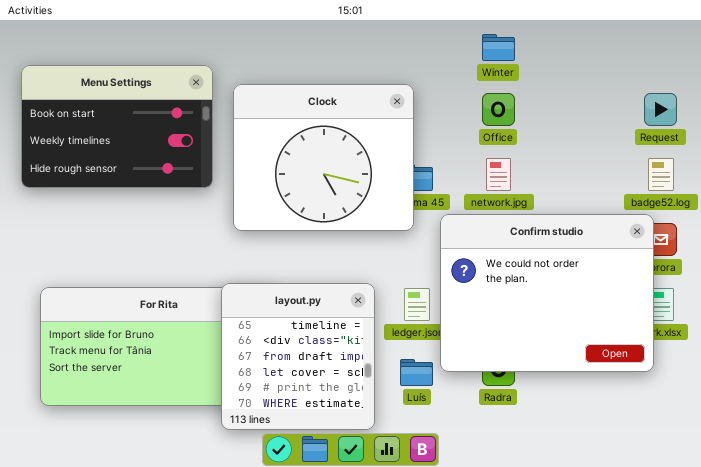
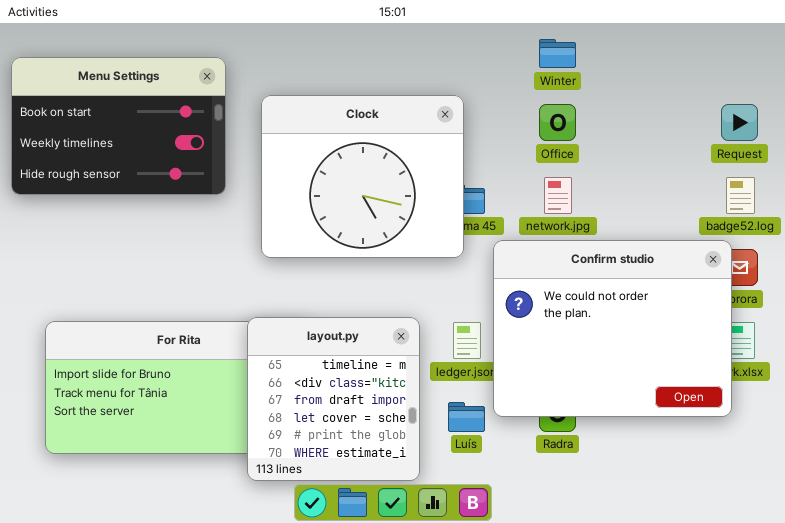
Menu Settings: [21,65,213,188] -> [11,57,226,195], moved

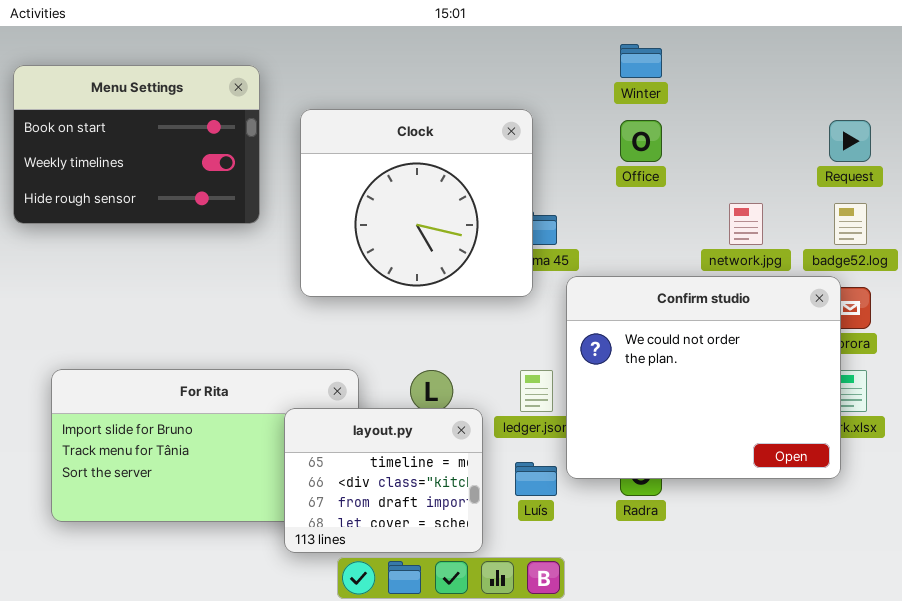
network.jpg: [544,177,572,214] -> [729,203,763,245], moved
layout.py: [247,317,420,481] -> [284,408,483,553], resized

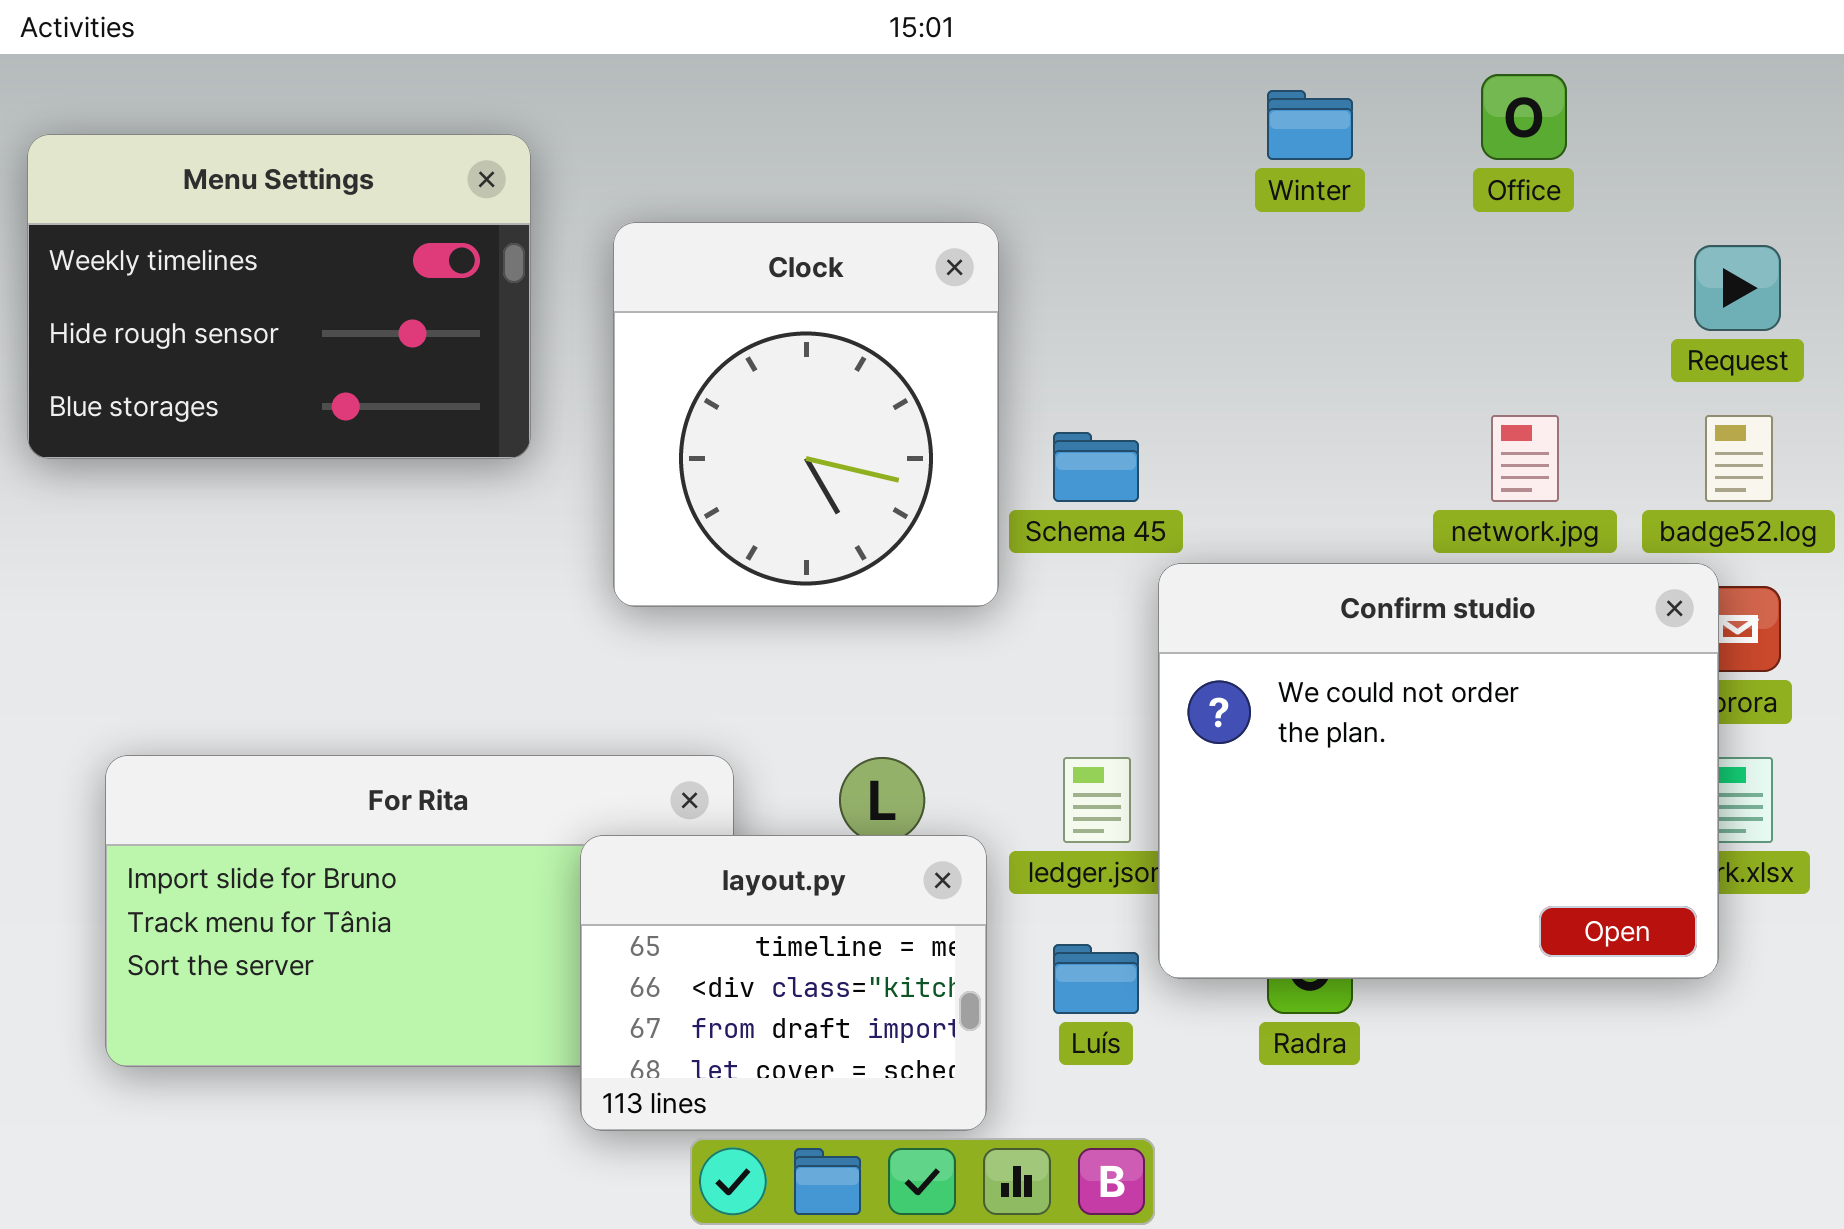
Menu Settings: [13,65,260,224] -> [27,134,531,459], scrolled down 1 row
Clock: [300,109,533,297] -> [613,222,999,607], resized
Office: [620,120,662,162] -> [1481,74,1567,160], moved

